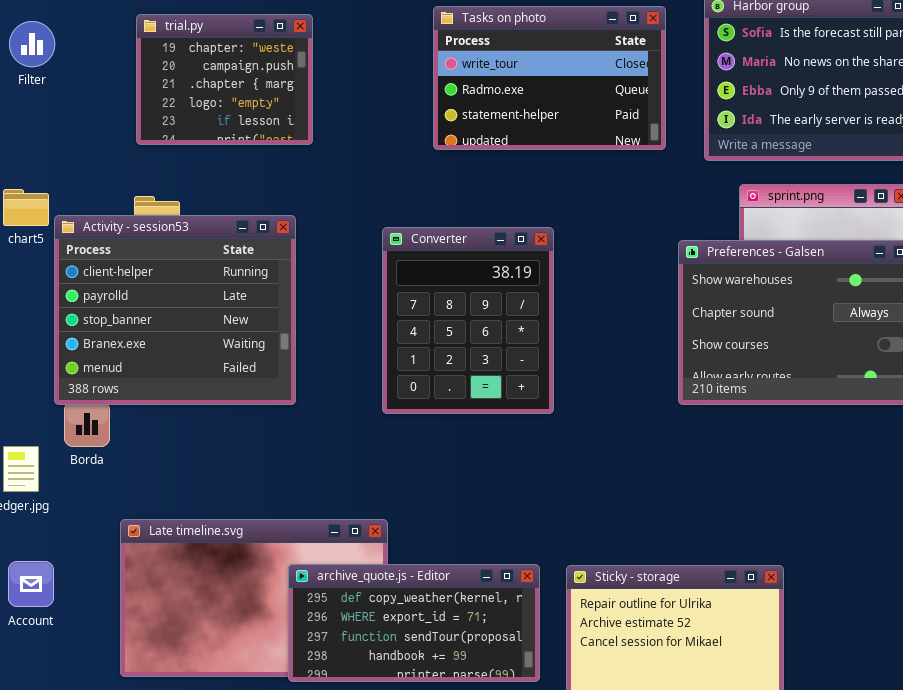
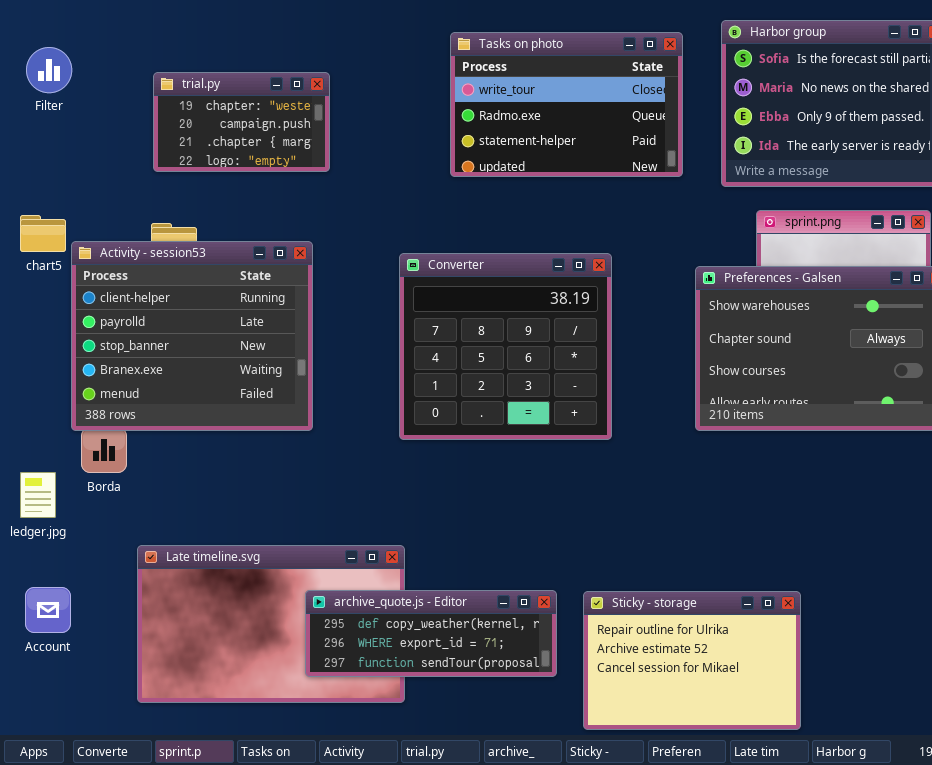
trial.py: [136,14,313,145] -> [153,72,330,172], resized
Converter: [382,227,554,414] -> [399,253,612,440], resized
archive_quote.js - Editor: [288,564,540,682] -> [305,590,557,677], resized

